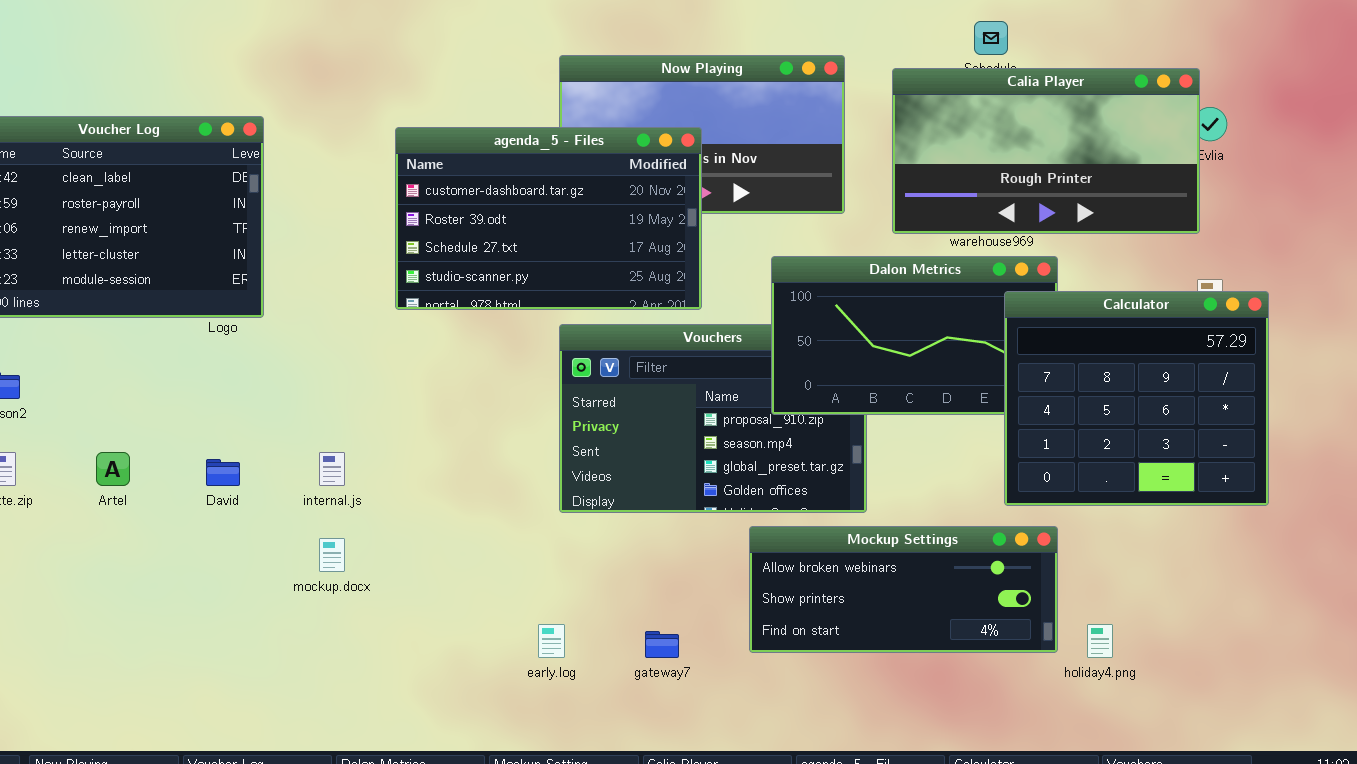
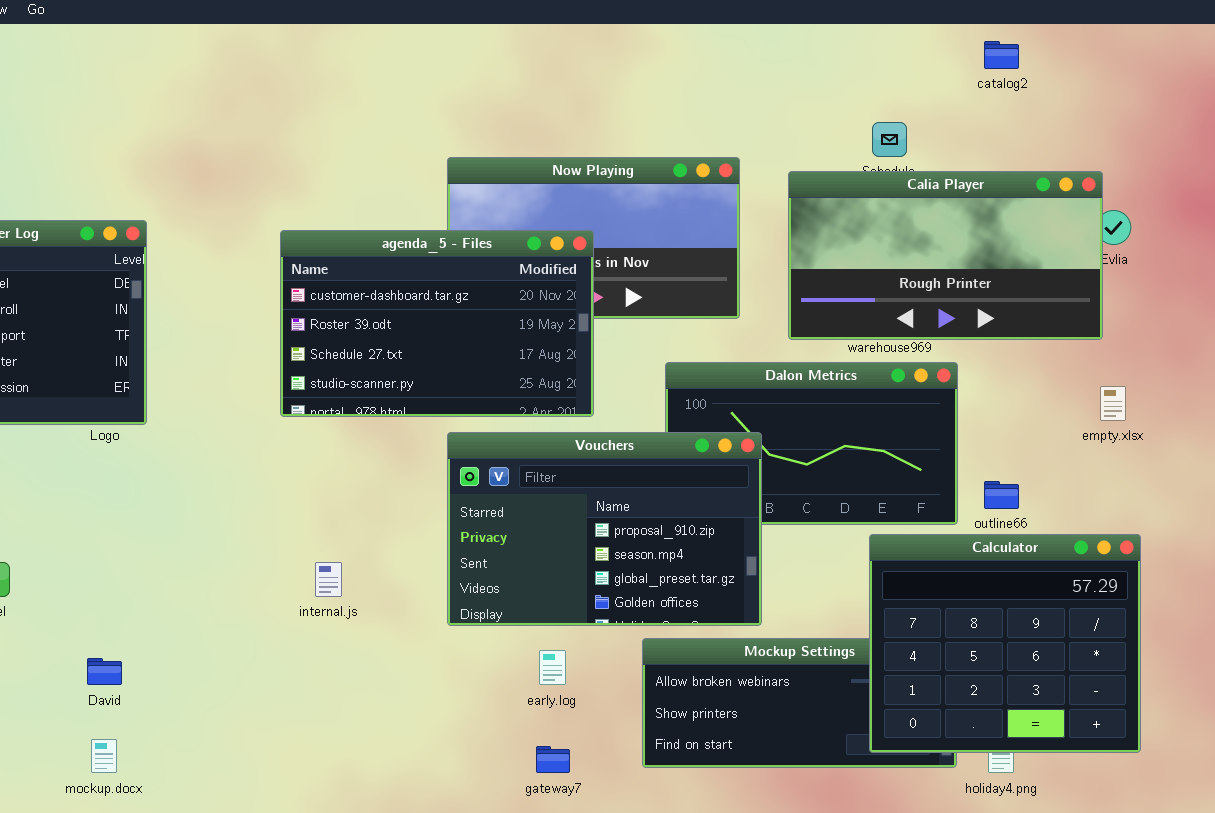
Calculator: [1004,291,1269,506] -> [869,534,1141,753], moved
Vouchers: [559,324,867,513] -> [447,432,762,626], raised
internal.js: [319,452,345,486] -> [315,562,342,597], moved
David: [206,459,240,486] -> [87,658,122,685], moved
mockup.docx: [319,538,345,572] -> [91,739,117,773], moved
early.log: [538,624,565,658] -> [539,650,566,685], moved

